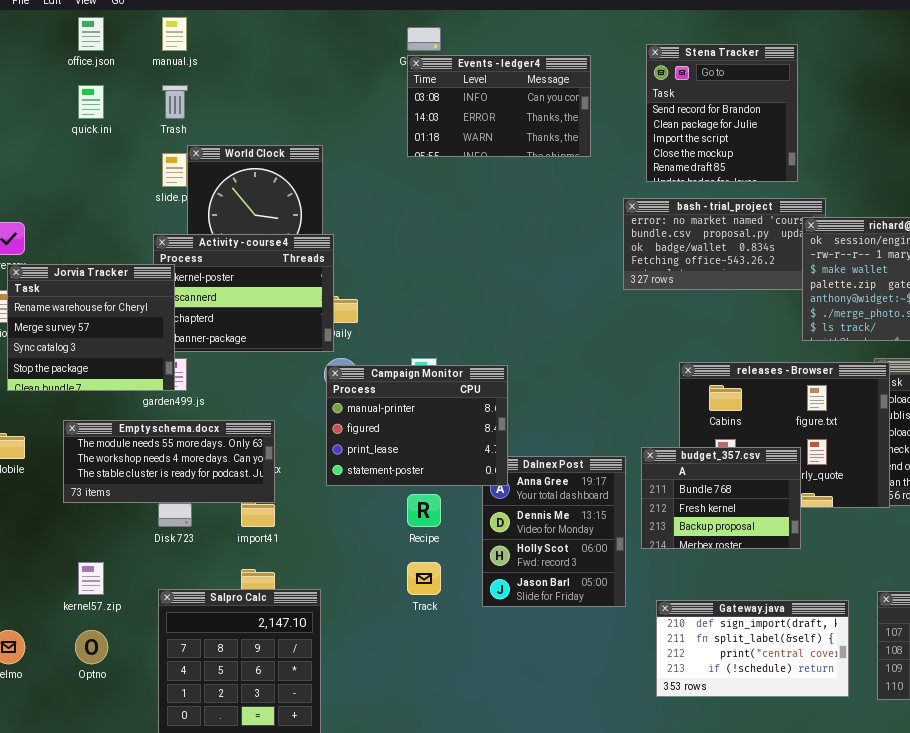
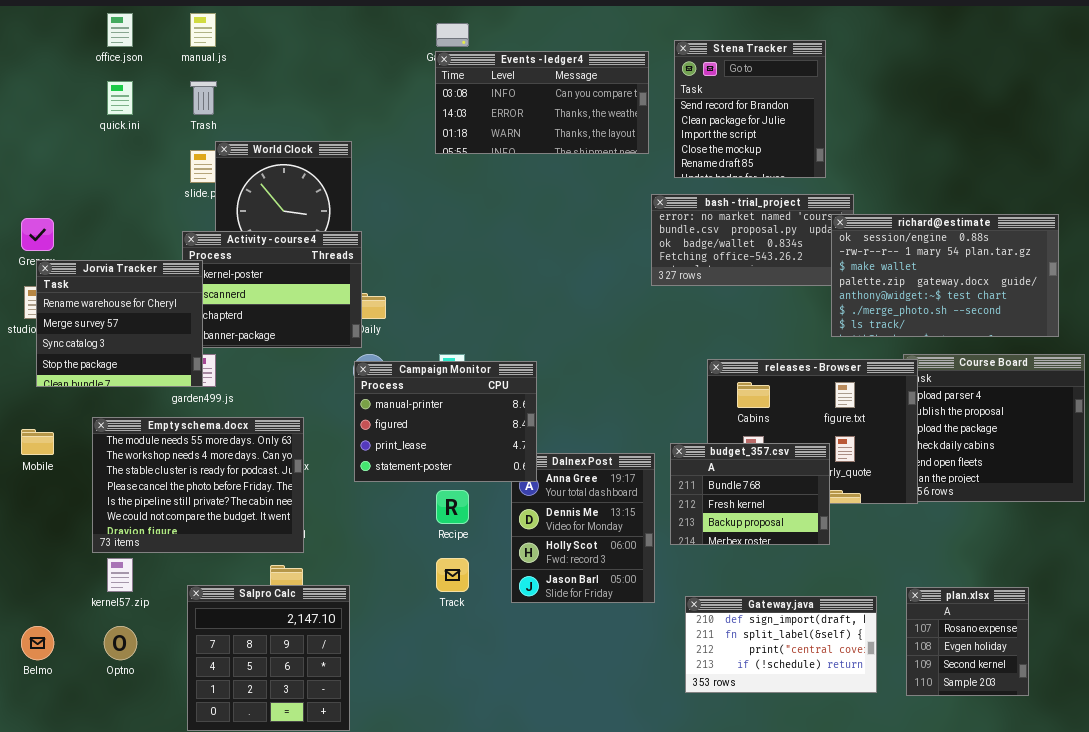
Events - ledger4: [407,55,591,157] -> [435,51,649,154], resized
Empty schema.docx: [63,420,275,503] -> [92,417,304,553], resized

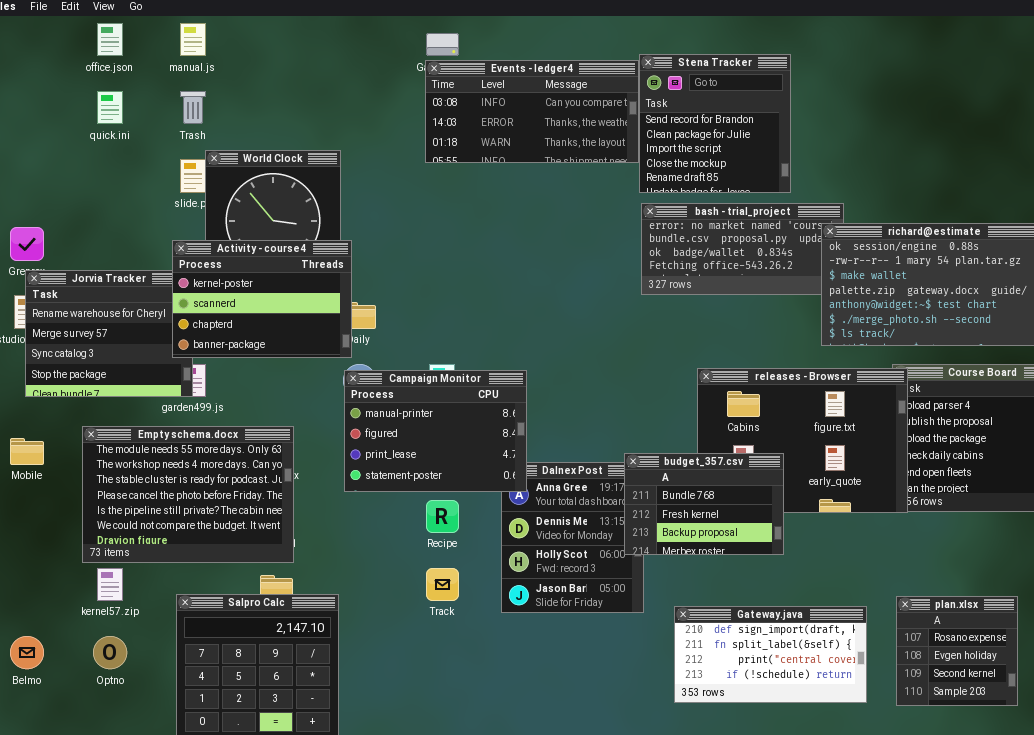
Stena Tracker: [674,40,826,178] -> [639,54,791,193], moved
Activity - course4: [182,231,362,348] -> [172,240,352,358], raised
budget_357.csv: [670,443,830,545] -> [624,453,784,555], moved

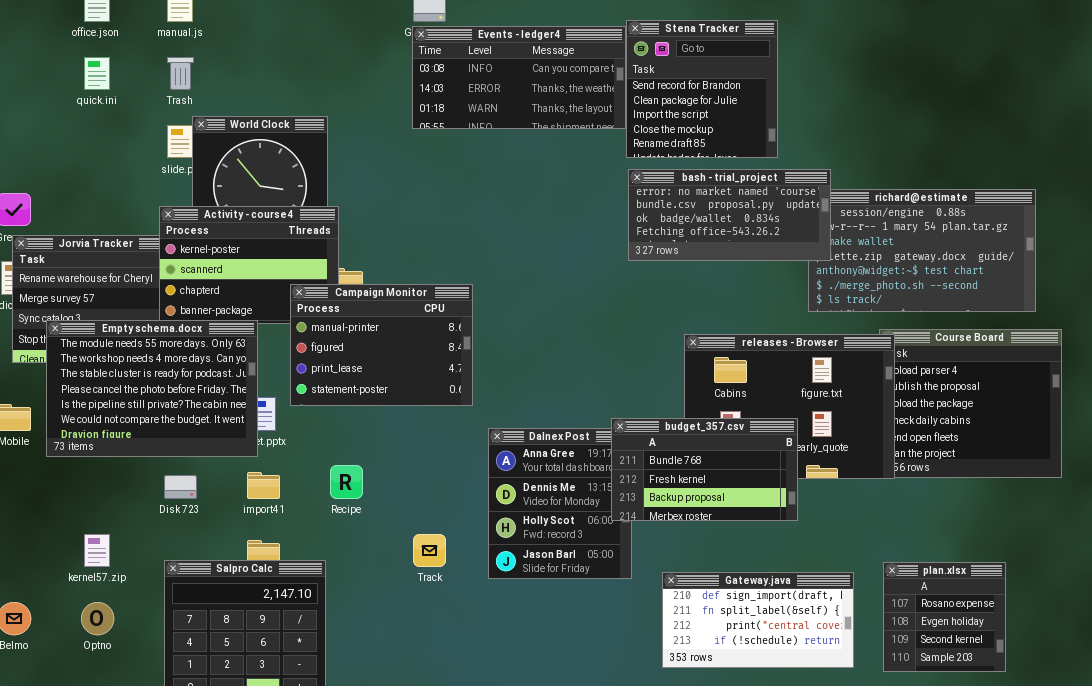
bash - trial_project: [641,203,844,295] -> [628,169,831,261], raised
Campaign Monitor: [344,370,527,492] -> [290,284,473,406], moved
Empty schema.docx: [82,426,294,563] -> [46,320,258,457], moved
budget_357.csv: [624,453,784,555] -> [611,418,798,521], resized
Recipe: [426,500,459,533] -> [330,465,363,499], moved

